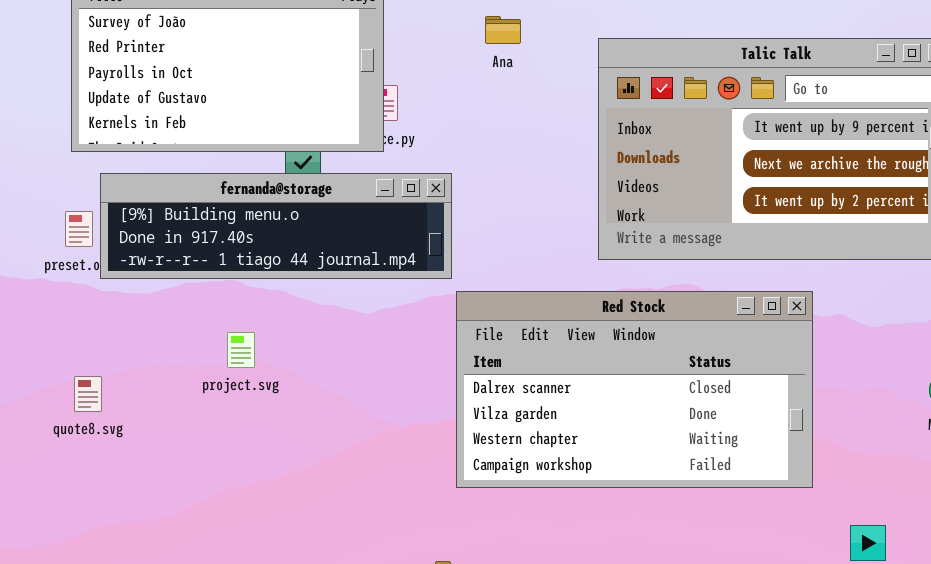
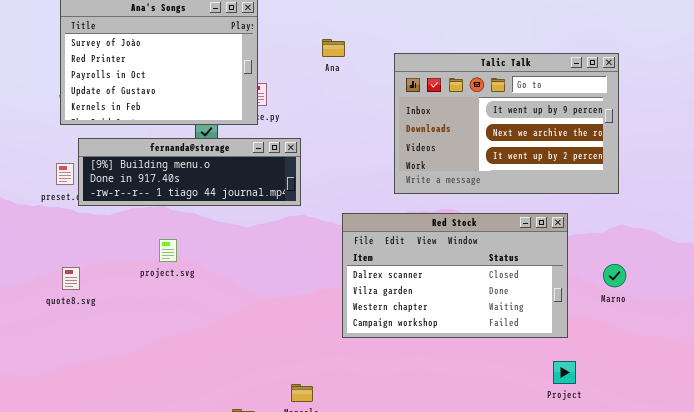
Red Stock: [456,291,813,488] -> [342,213,568,338], moved

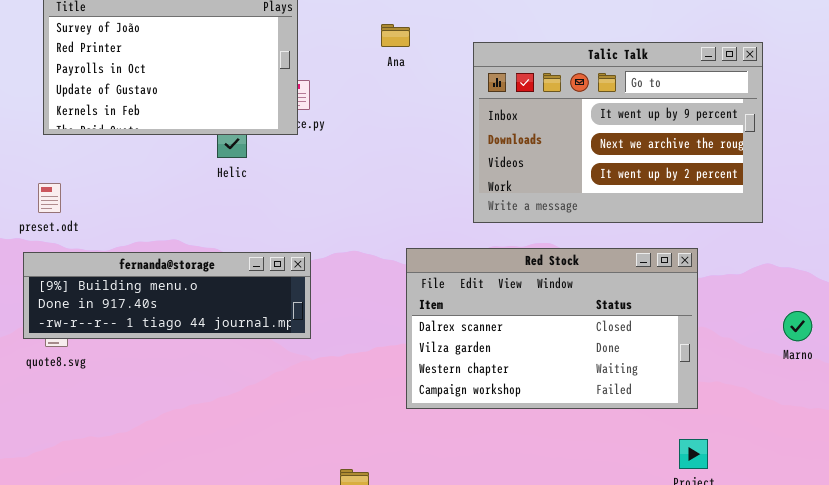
fernanda@storage: [78,138,301,206] -> [23,252,311,339], moved
Marno: [603,264,626,287] -> [783,311,812,341], moved

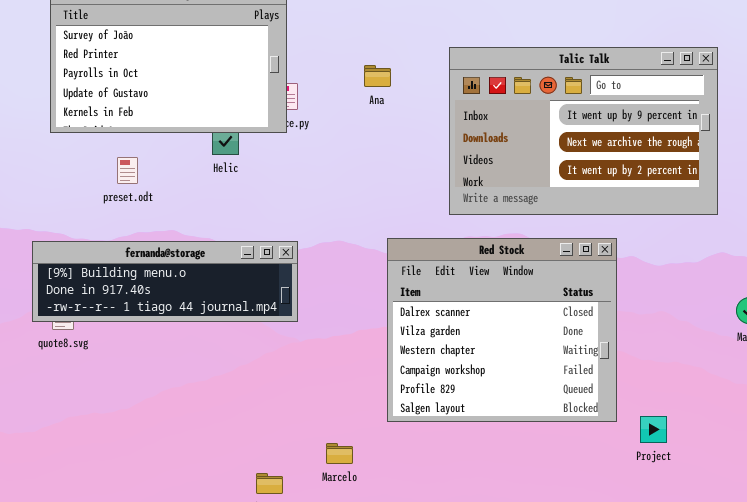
Ana: [381,24,410,47] -> [364,65,391,87], moved
preset.odt: [38,183,61,213] -> [117,157,138,184], moved
Red Stock: [406,248,698,409] -> [387,238,617,422], resized

